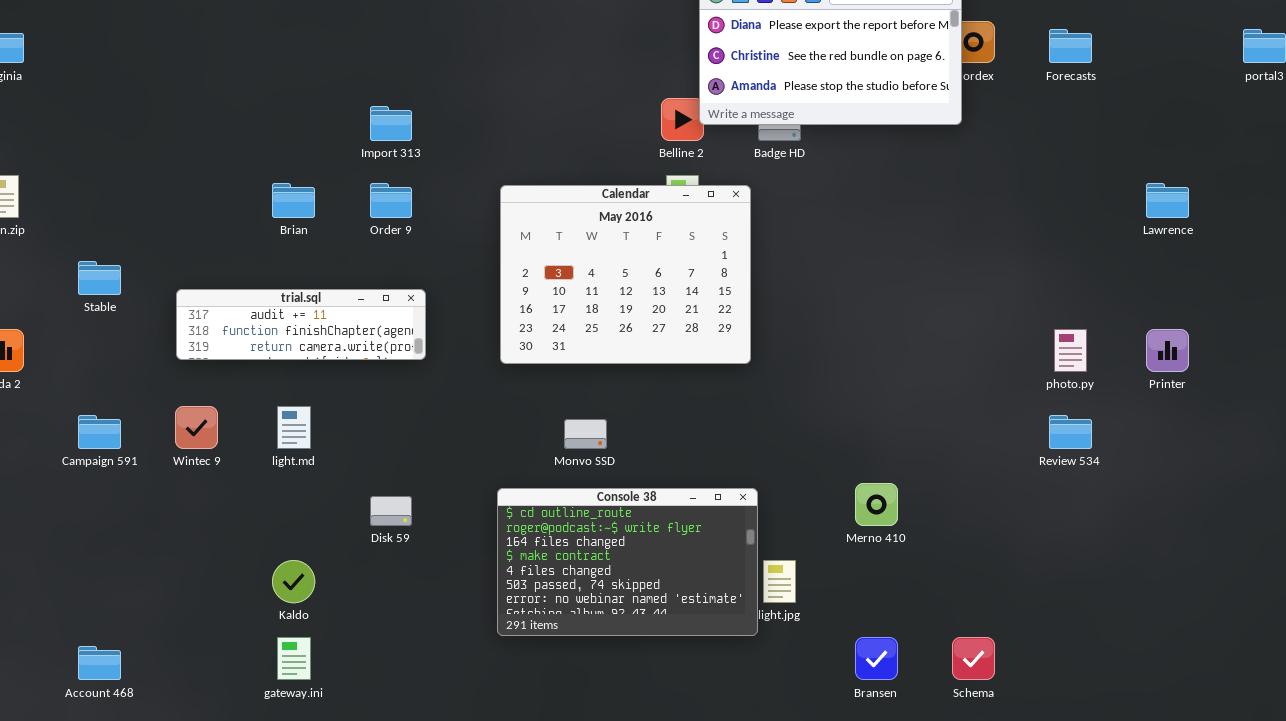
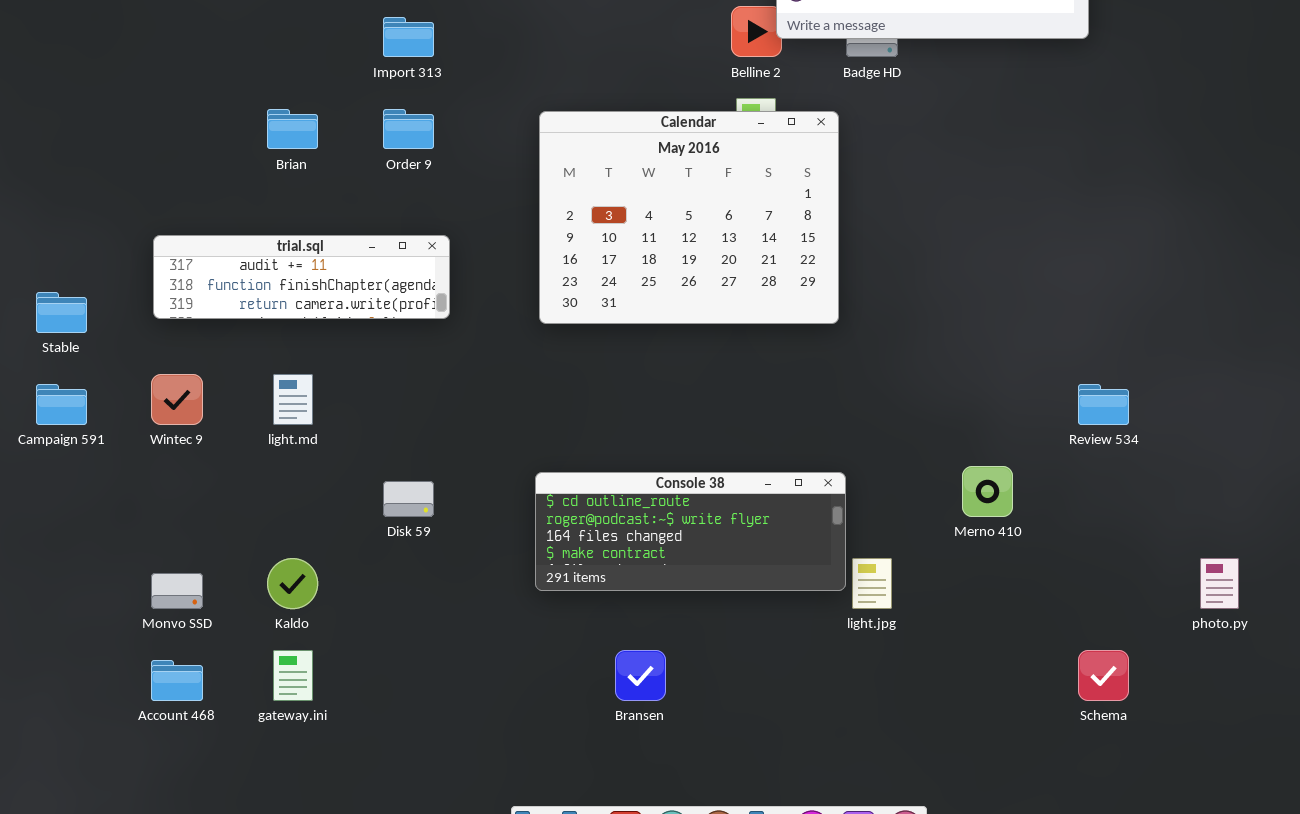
Stable: [78,261,121,295] -> [36,292,87,333], moved
photo.py: [1054,329,1087,372] -> [1200,558,1239,609], moved
Review 534: [1049,415,1092,449] -> [1078,384,1129,425], moved
Monvo SSD: [564,419,607,449] -> [151,573,203,609], moved
Console 38: [497,488,758,636] -> [535,472,846,591], resized
Bransen: [855,637,898,680] -> [615,650,666,701], moved
Account 468: [78,646,121,680] -> [151,660,203,701], moved

